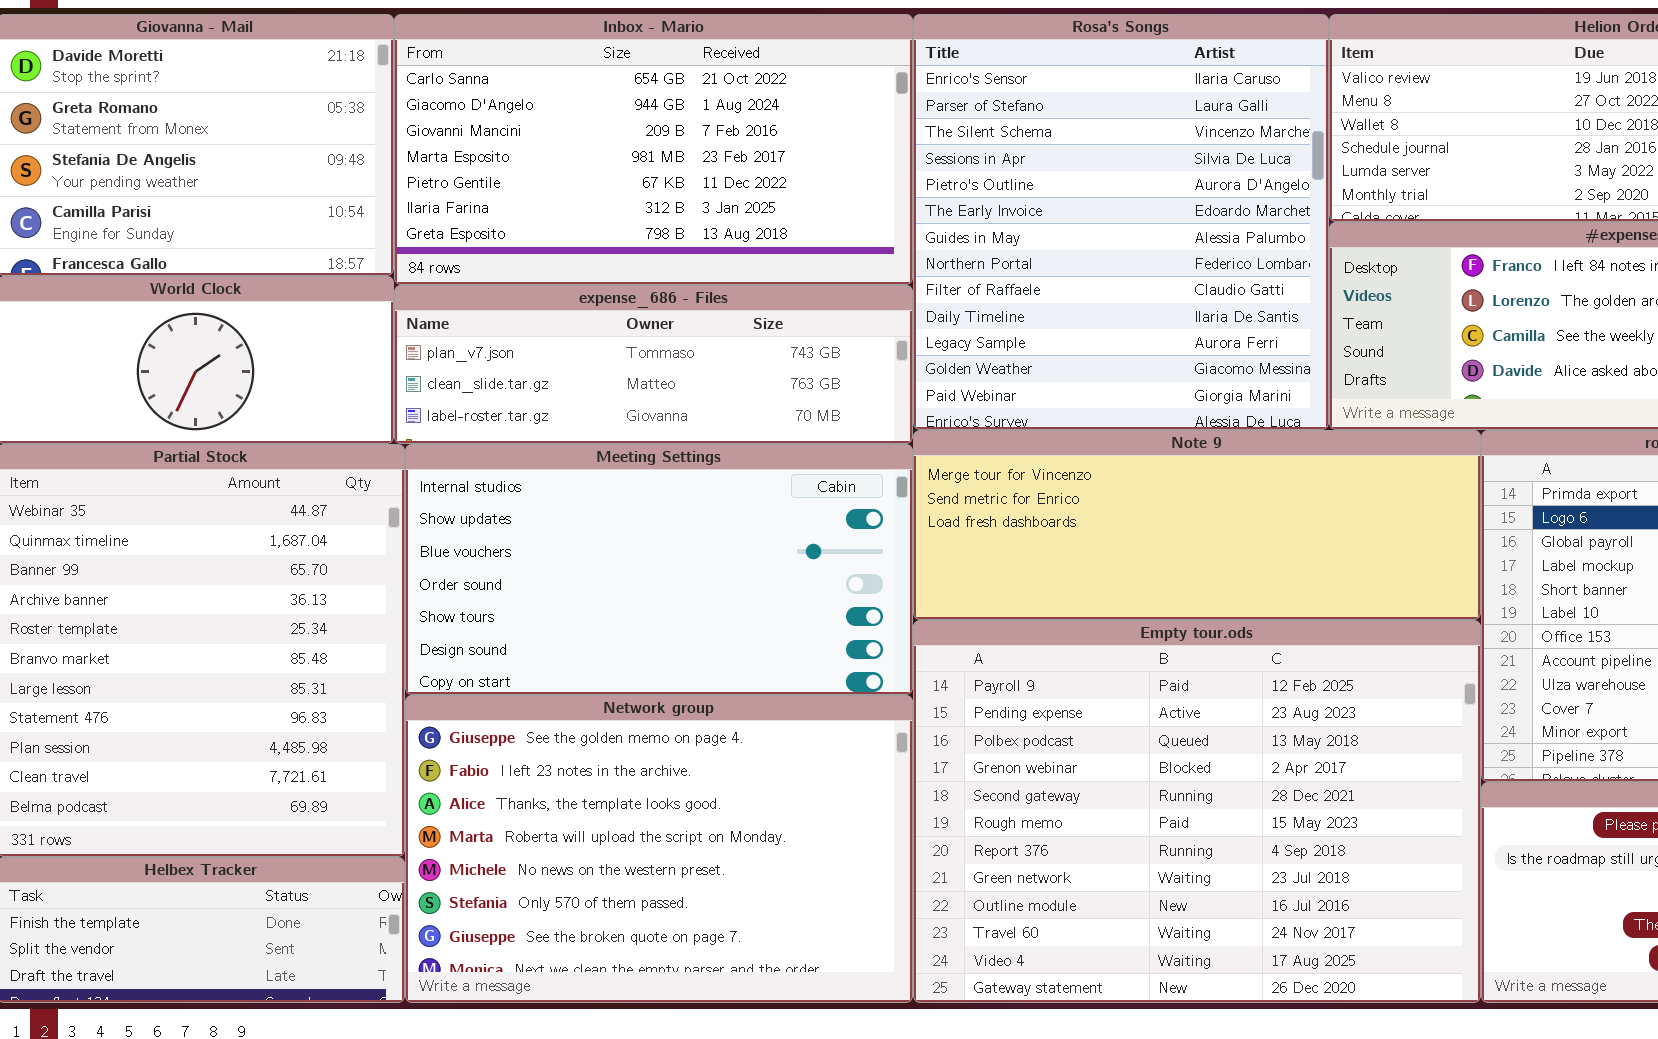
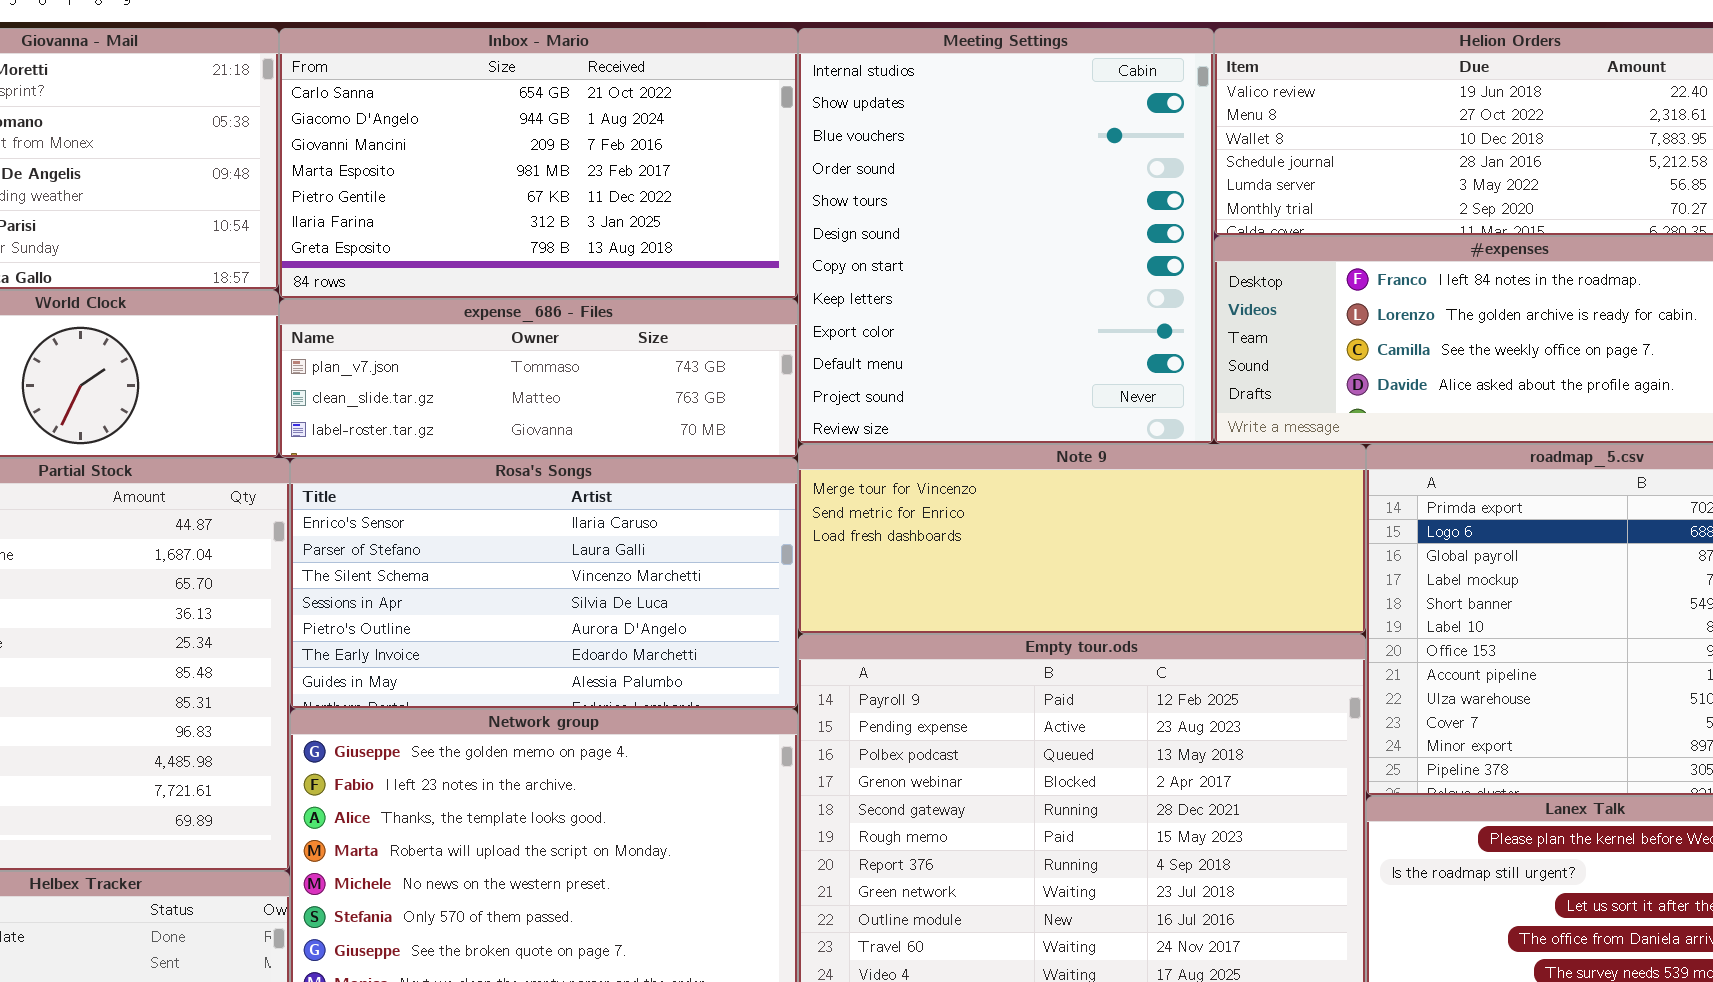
Rosa's Songs: [913,14,1329,430] -> [290,458,798,709], moved, resized
Meeting Settings: [405,444,913,695] -> [798,28,1214,444], moved, resized

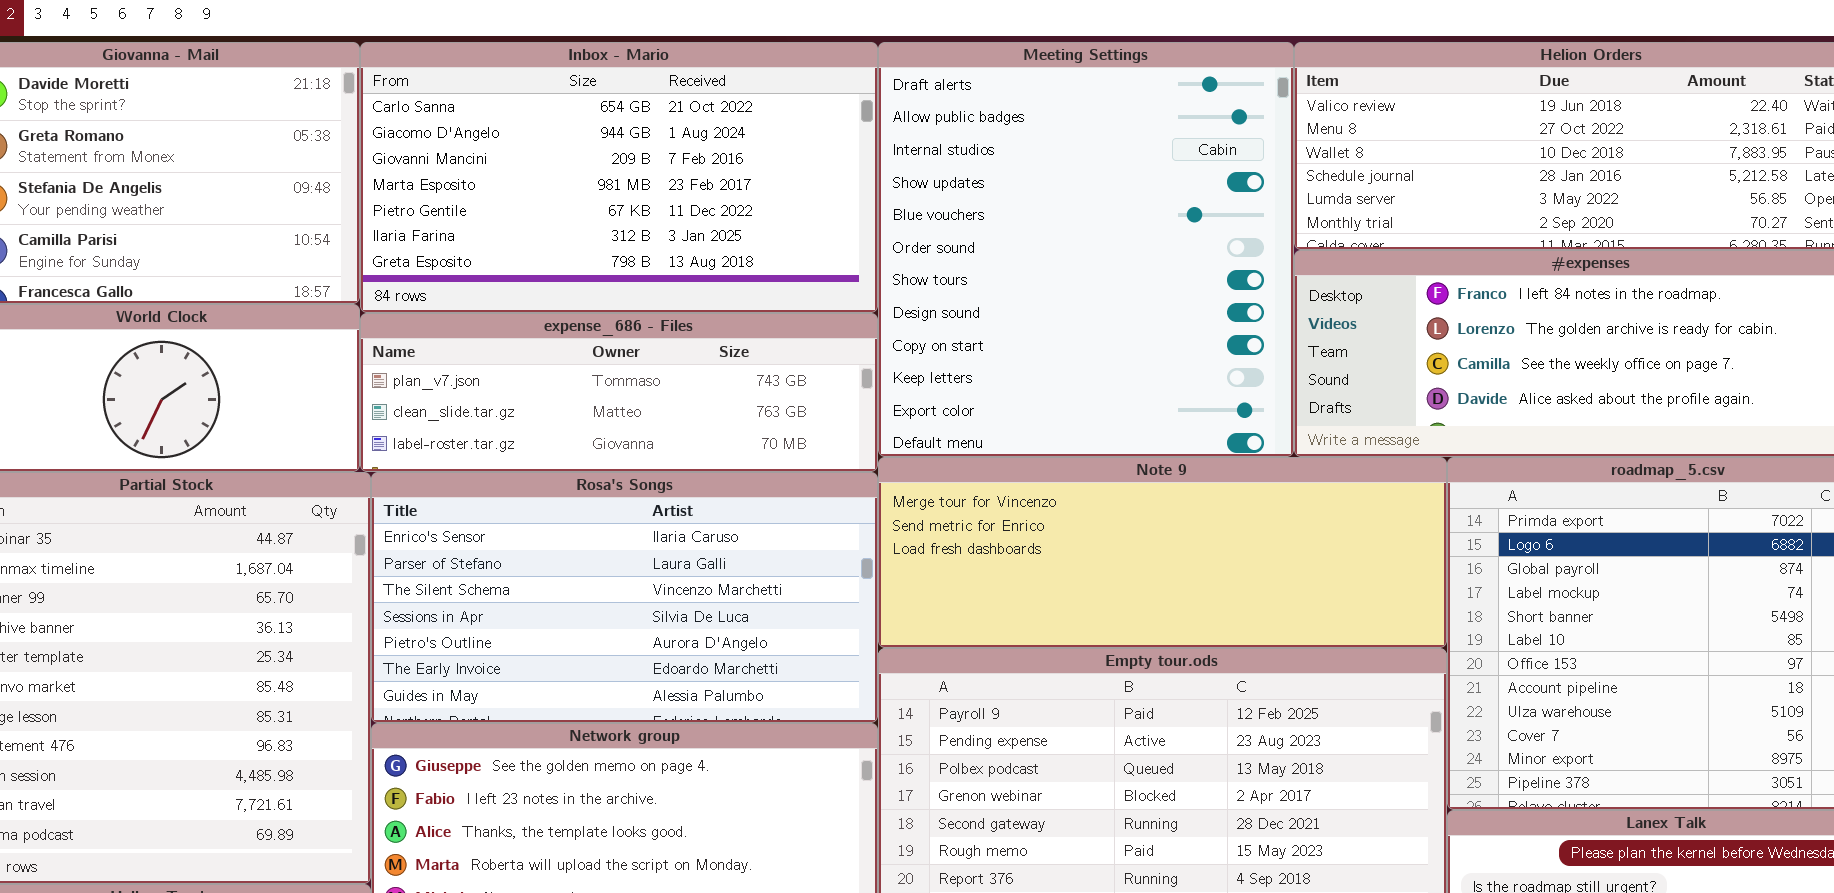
Meeting Settings: [798,28,1214,444] -> [878,42,1294,457], scrolled up 2 rows

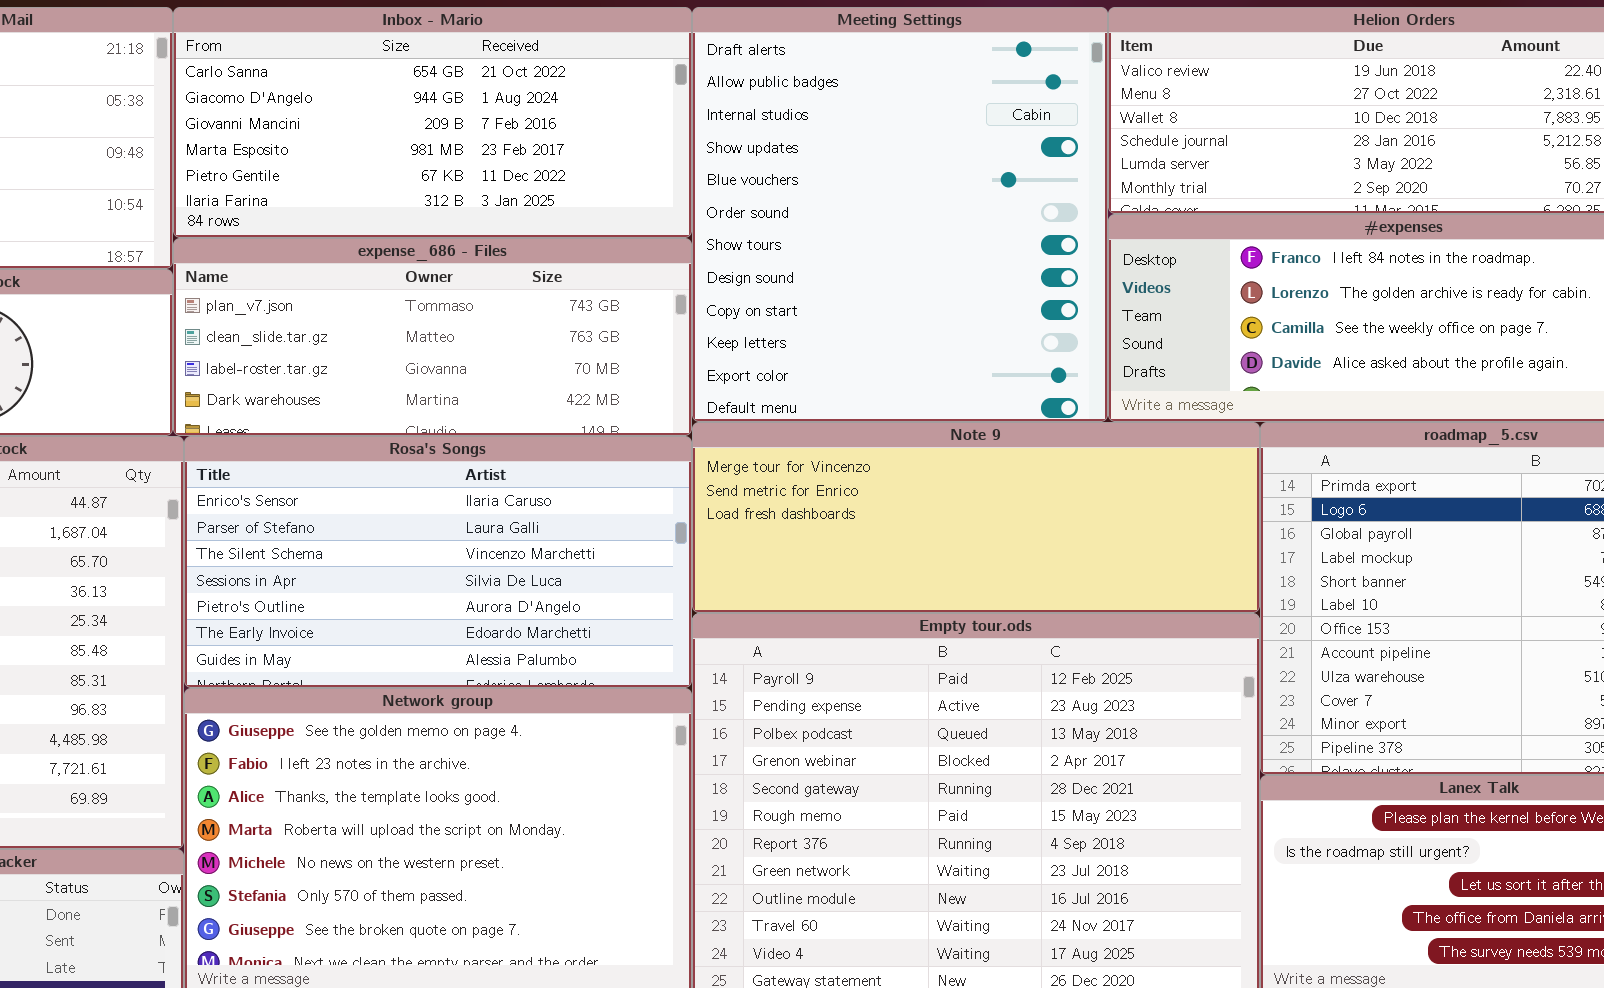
Inbox - Mario: [360,42,878,313] -> [173,7,692,238], resized
expense_686 - Files: [360,313,878,472] -> [173,238,692,436], resized

